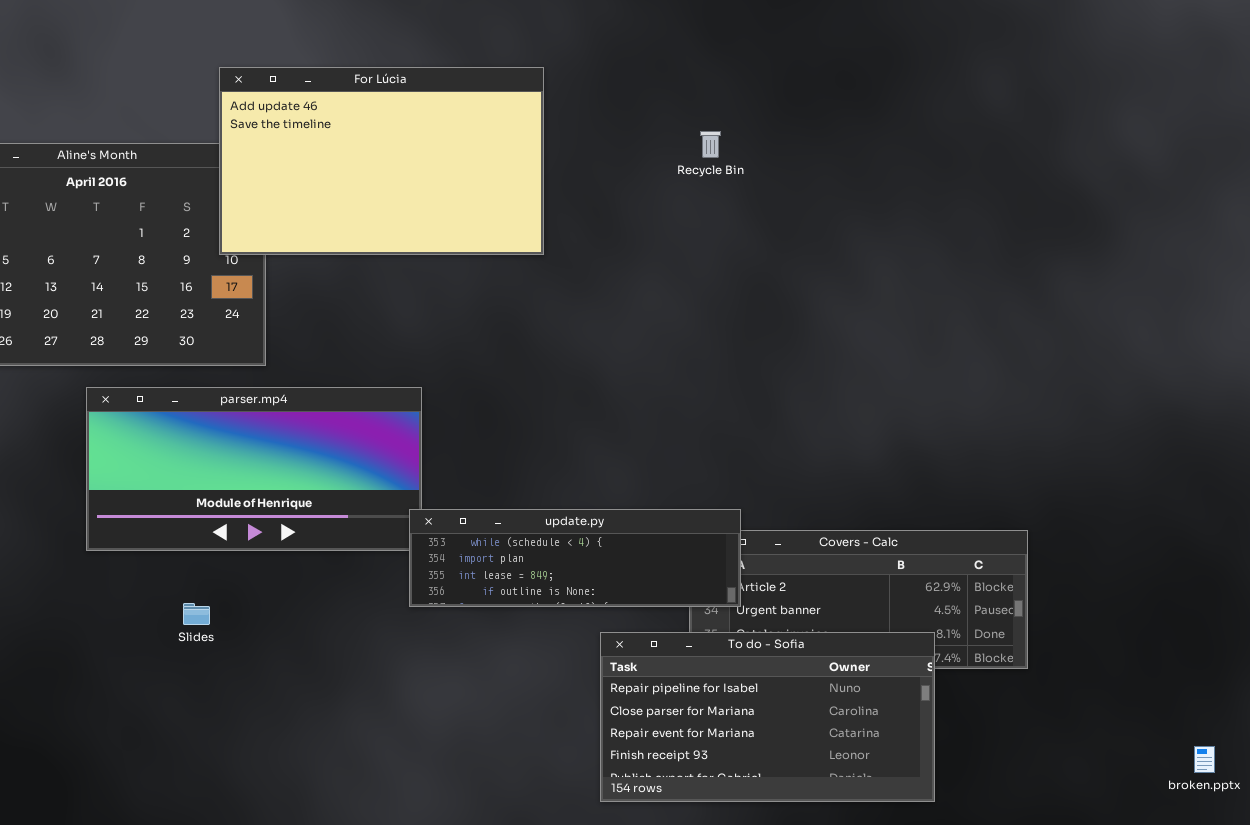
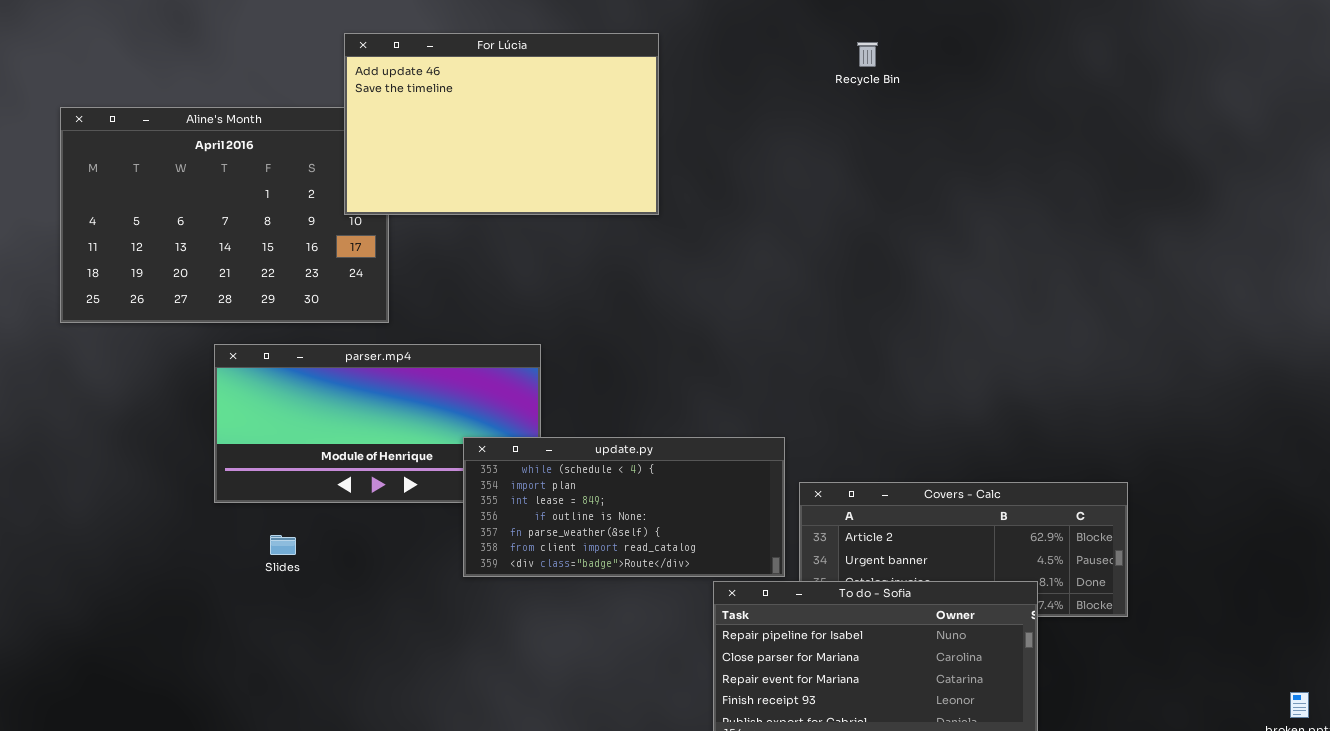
Recycle Bin: [700,131,721,158] -> [857,42,878,67], moved
update.py: [409,509,741,607] -> [463,437,785,577], moved, resized
Slides: [183,603,210,625] -> [270,535,296,555], moved

